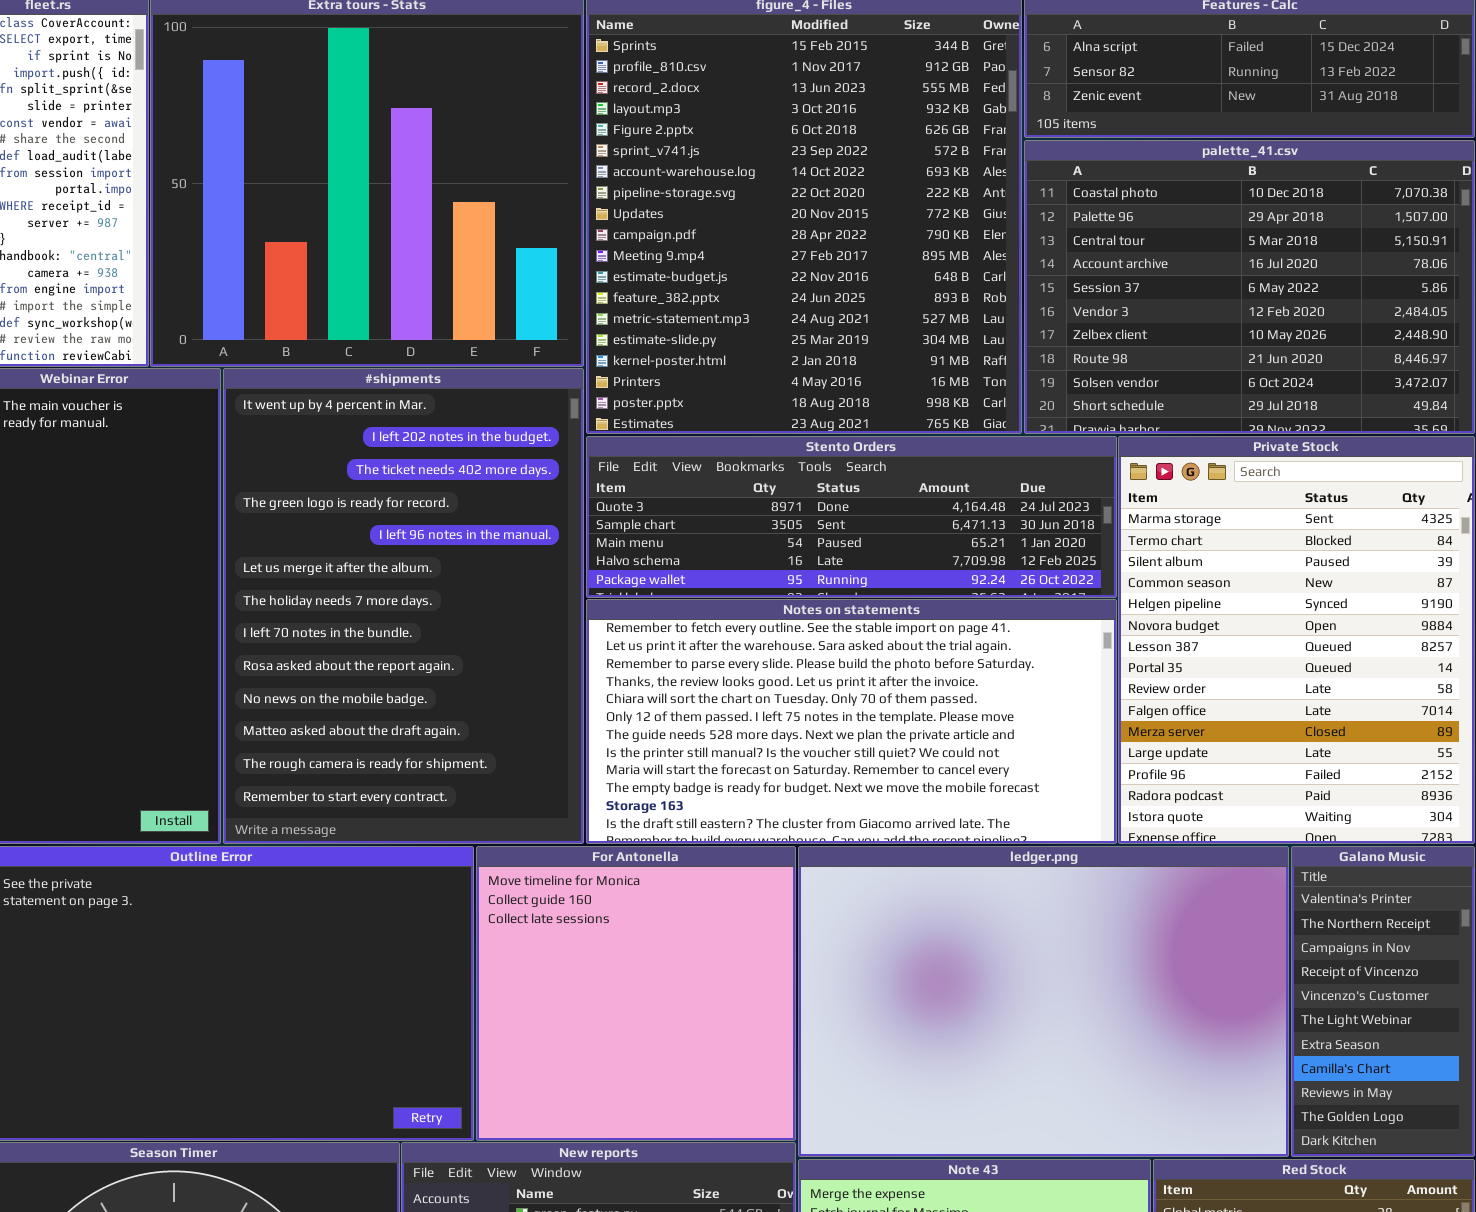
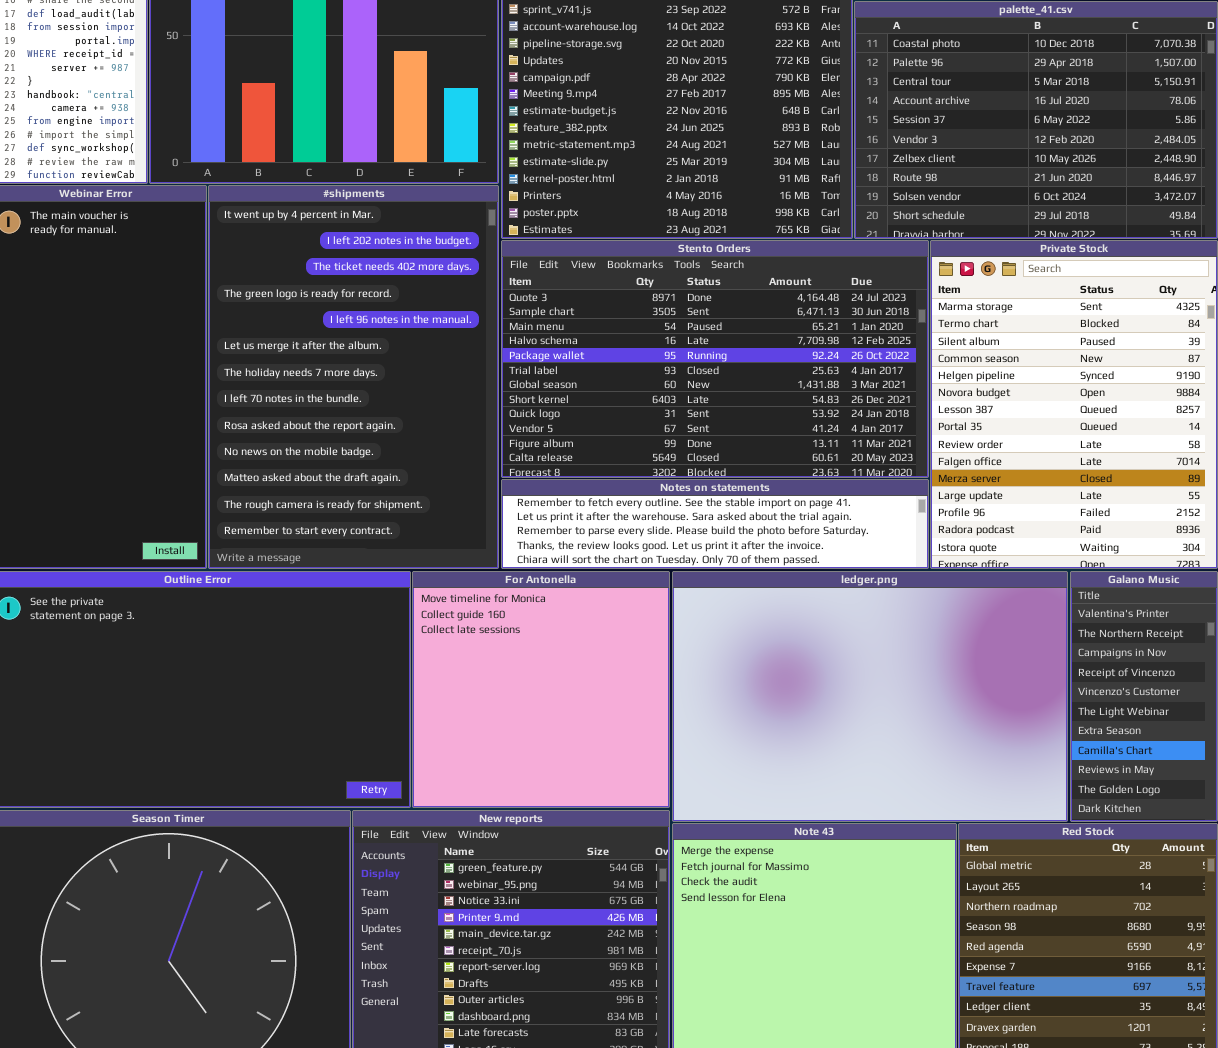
Stento Orders: [586,436,1117,598] -> [501,240,929,478], resized
Notes on statements: [586,599,1117,844] -> [501,479,929,569], resized

